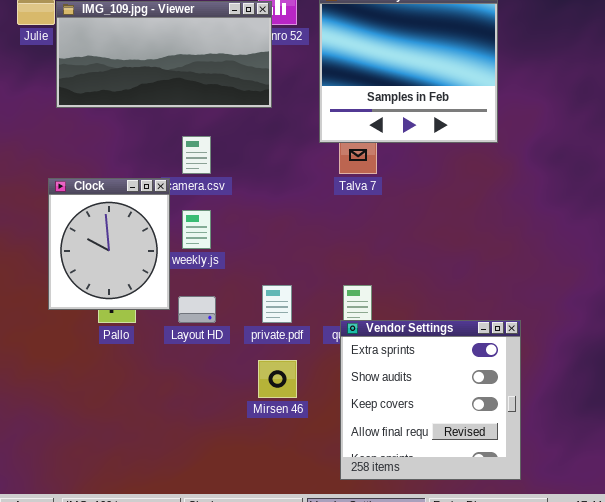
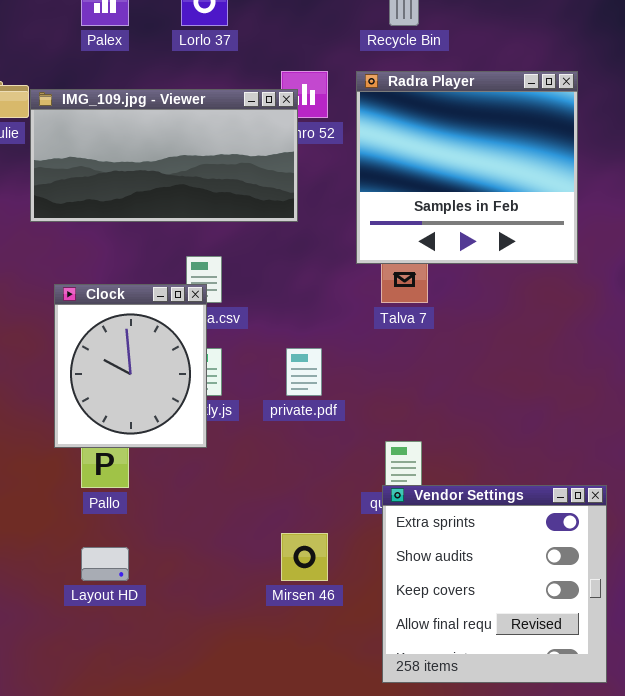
Clock: [48,178,170,310] -> [54,284,207,448], moved
private.pdf: [262,285,292,323] -> [286,348,322,396], moved
Layout HD: [178,296,216,323] -> [81,547,129,581], moved

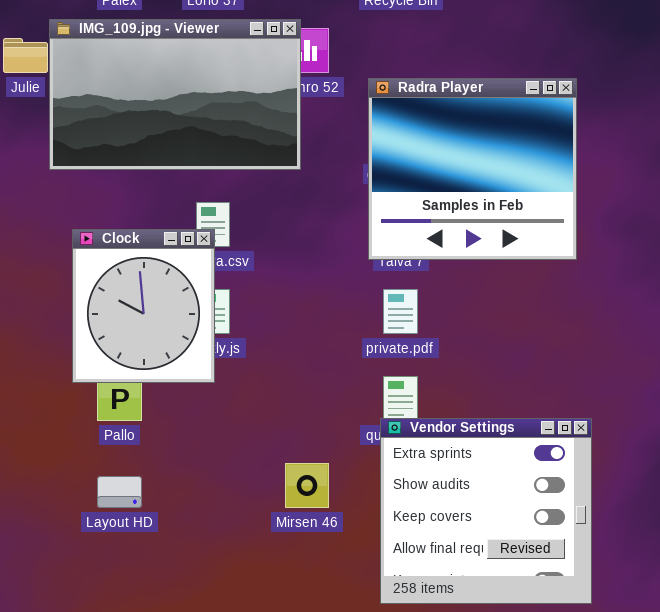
Radra Player: [356,71,578,264] -> [368,78,577,260], moved
IMG_109.jpg - Viewer: [30,89,298,222] -> [49,19,301,170], resized
private.pdf: [286,348,322,396] -> [383,289,418,334], moved

